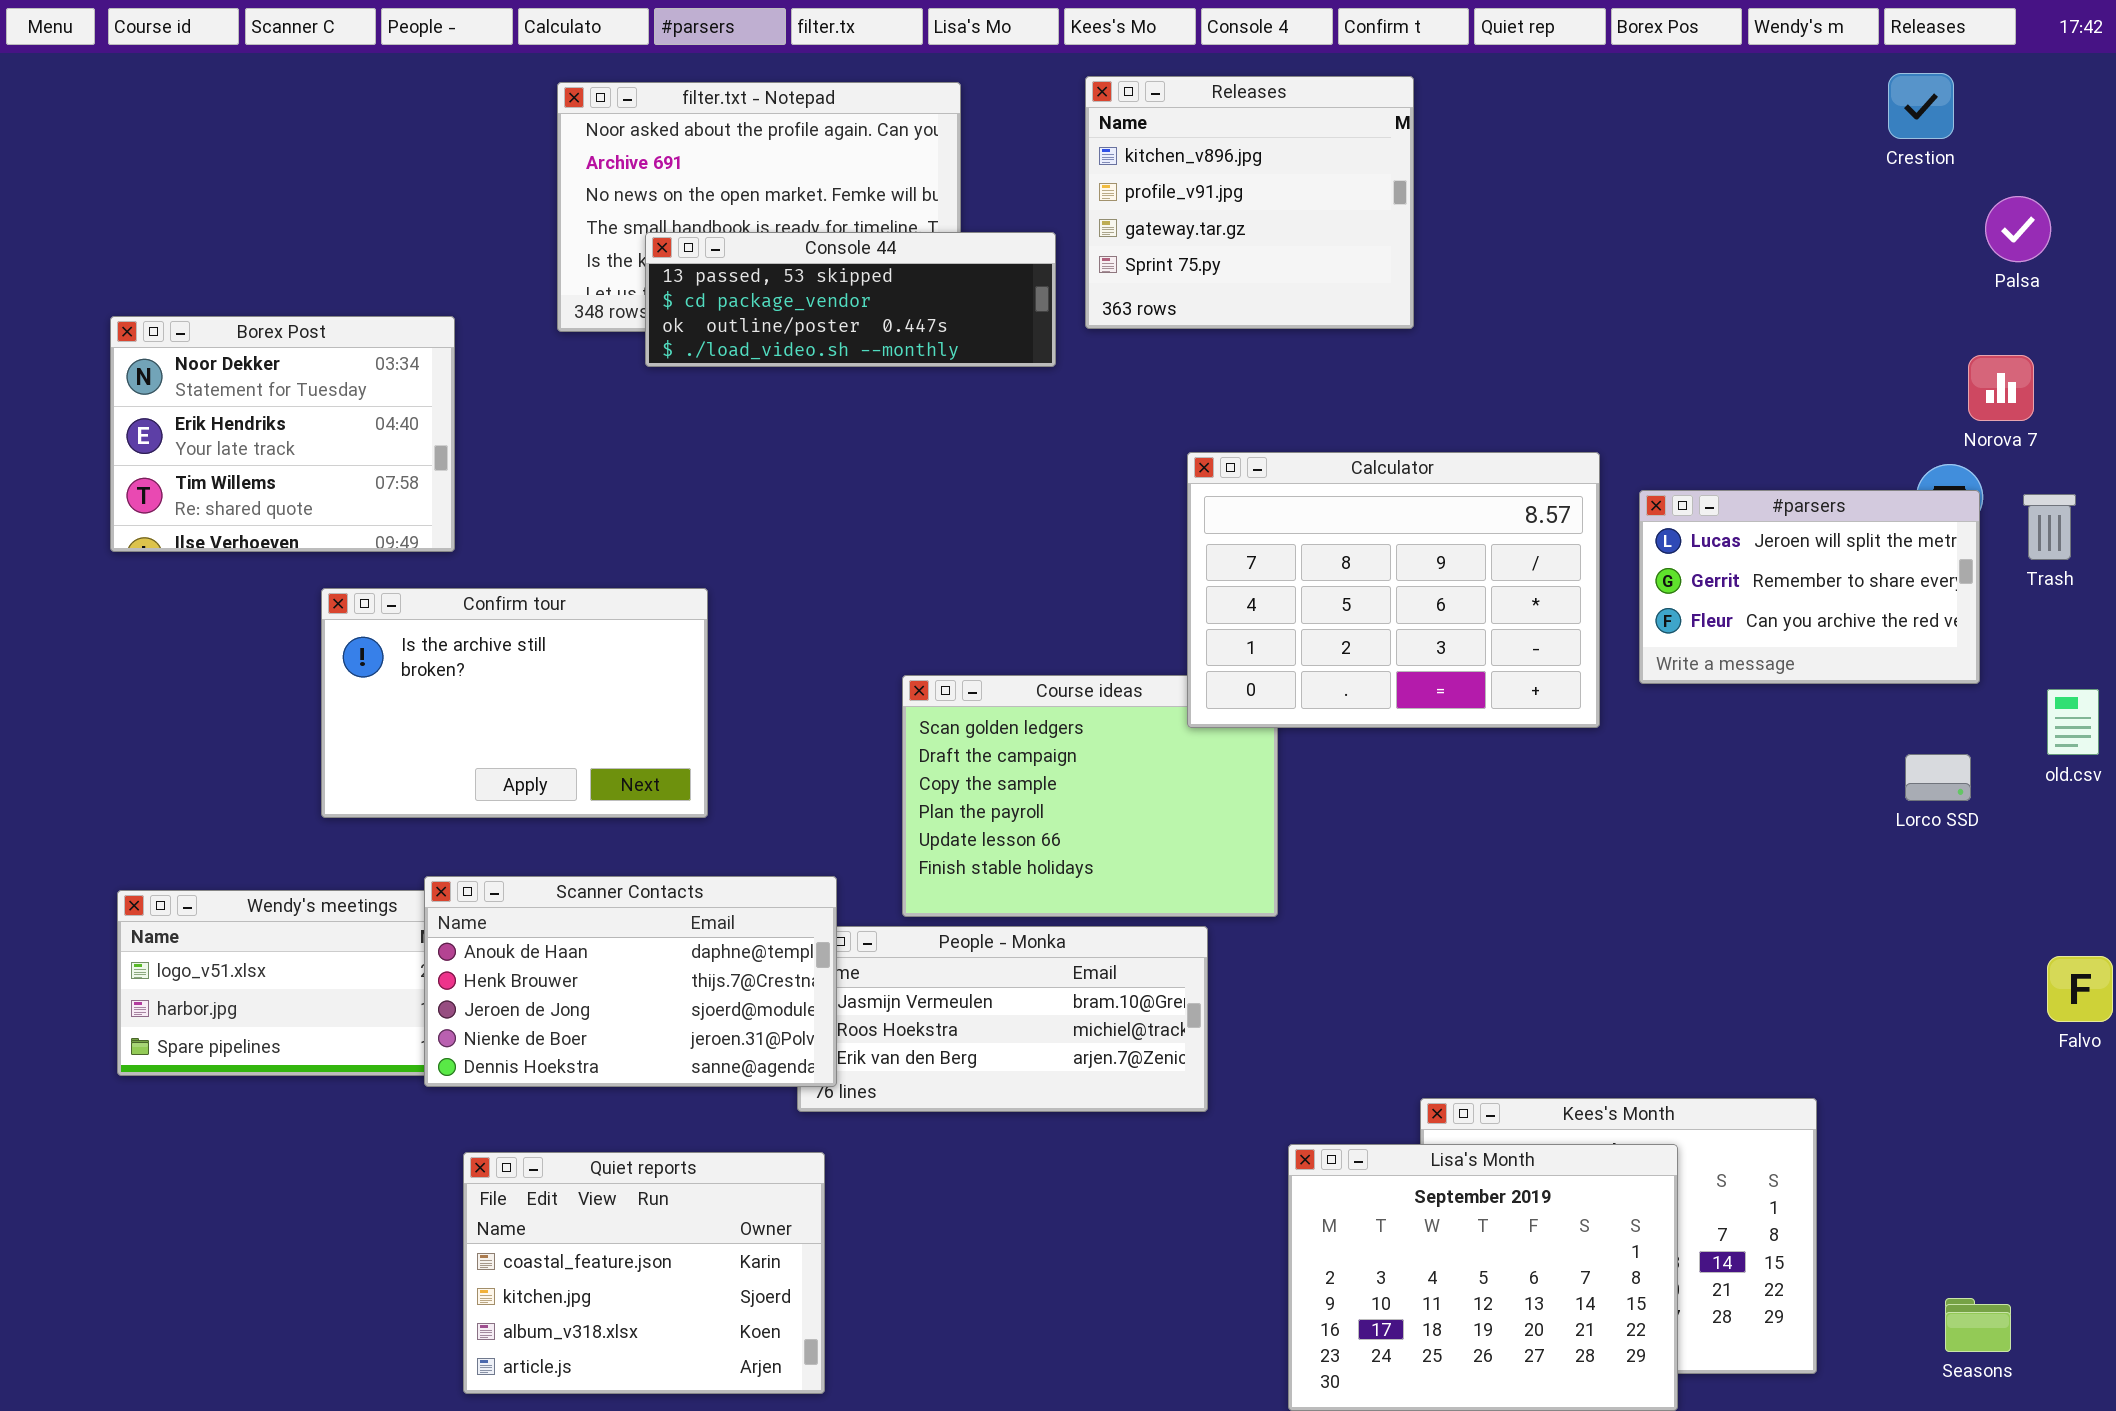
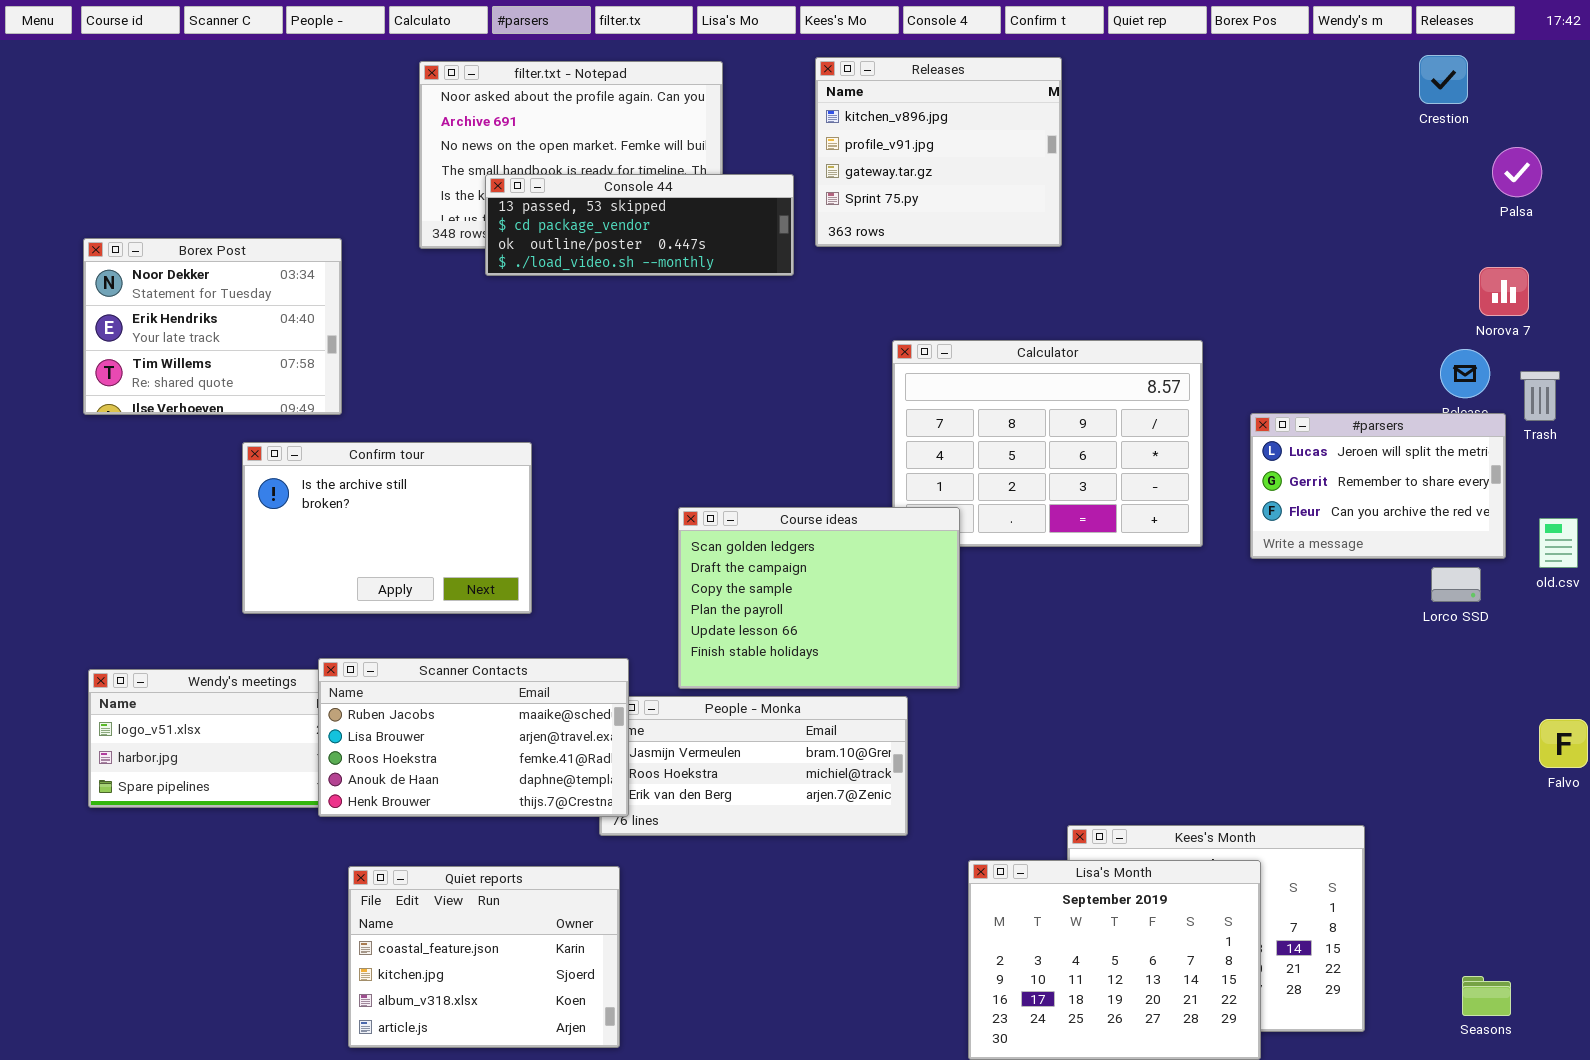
#parsers: [1639,490,1980,684] -> [1250,413,1506,559], moved
Course ideas: [902,675,1278,917] -> [678,507,960,689], raised
Scanner Contacts: [424,876,837,1087] -> [318,658,629,817], scrolled up 3 rows

